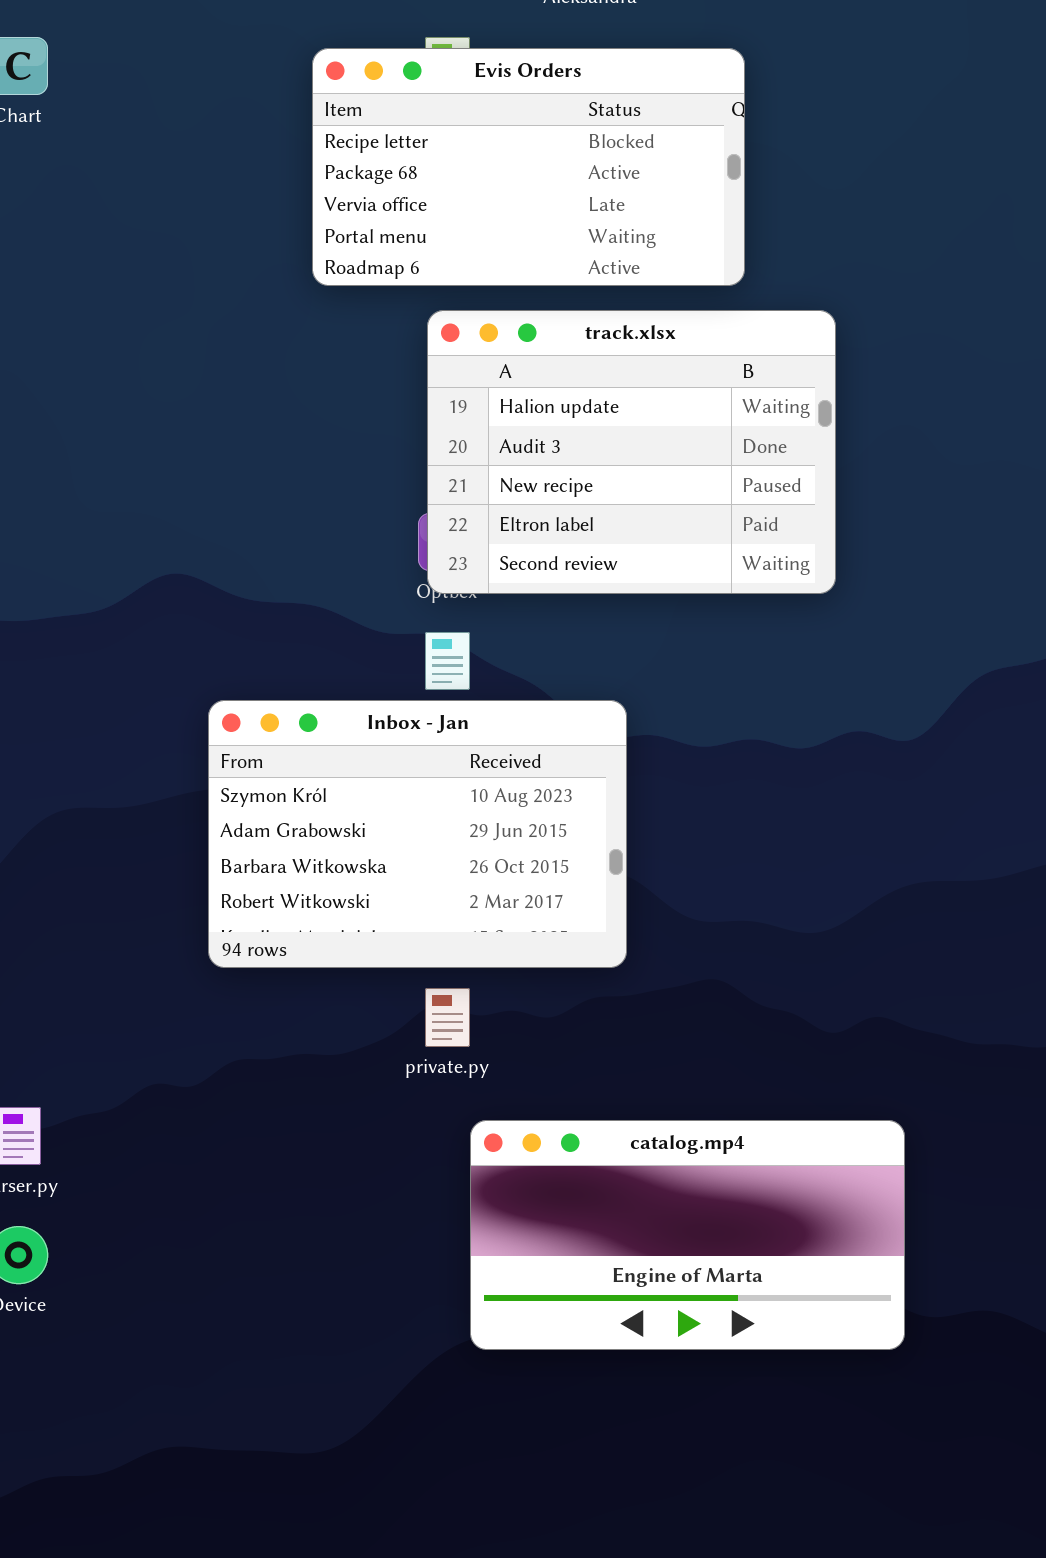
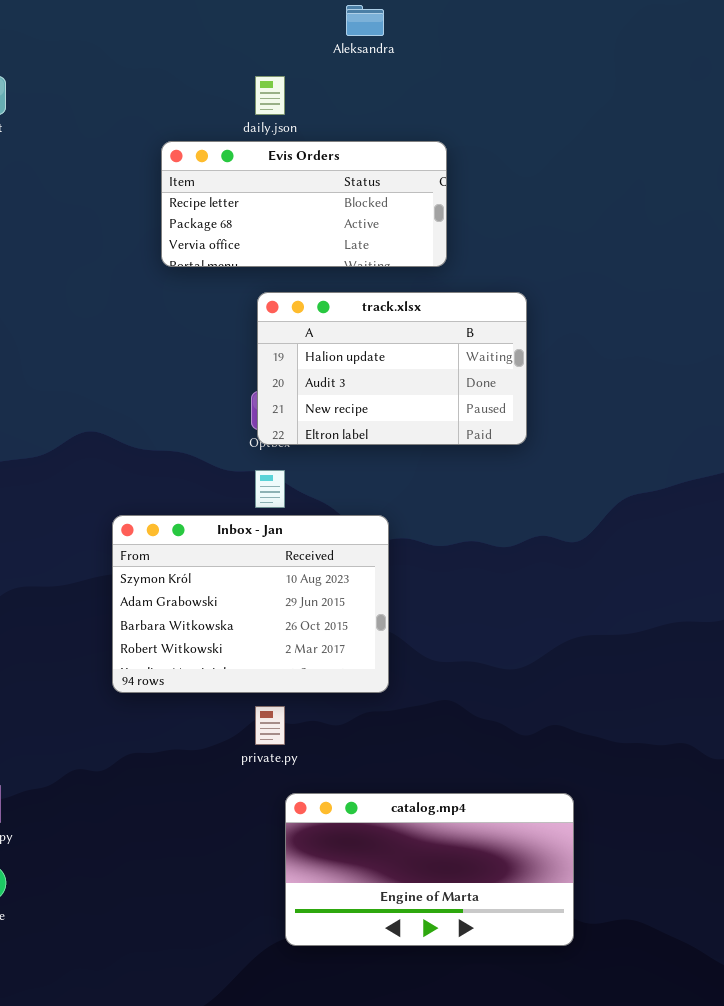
Evis Orders: [312,48,745,286] -> [161,141,447,267], moved, resized
track.xlsx: [427,310,836,594] -> [257,292,527,445], resized

